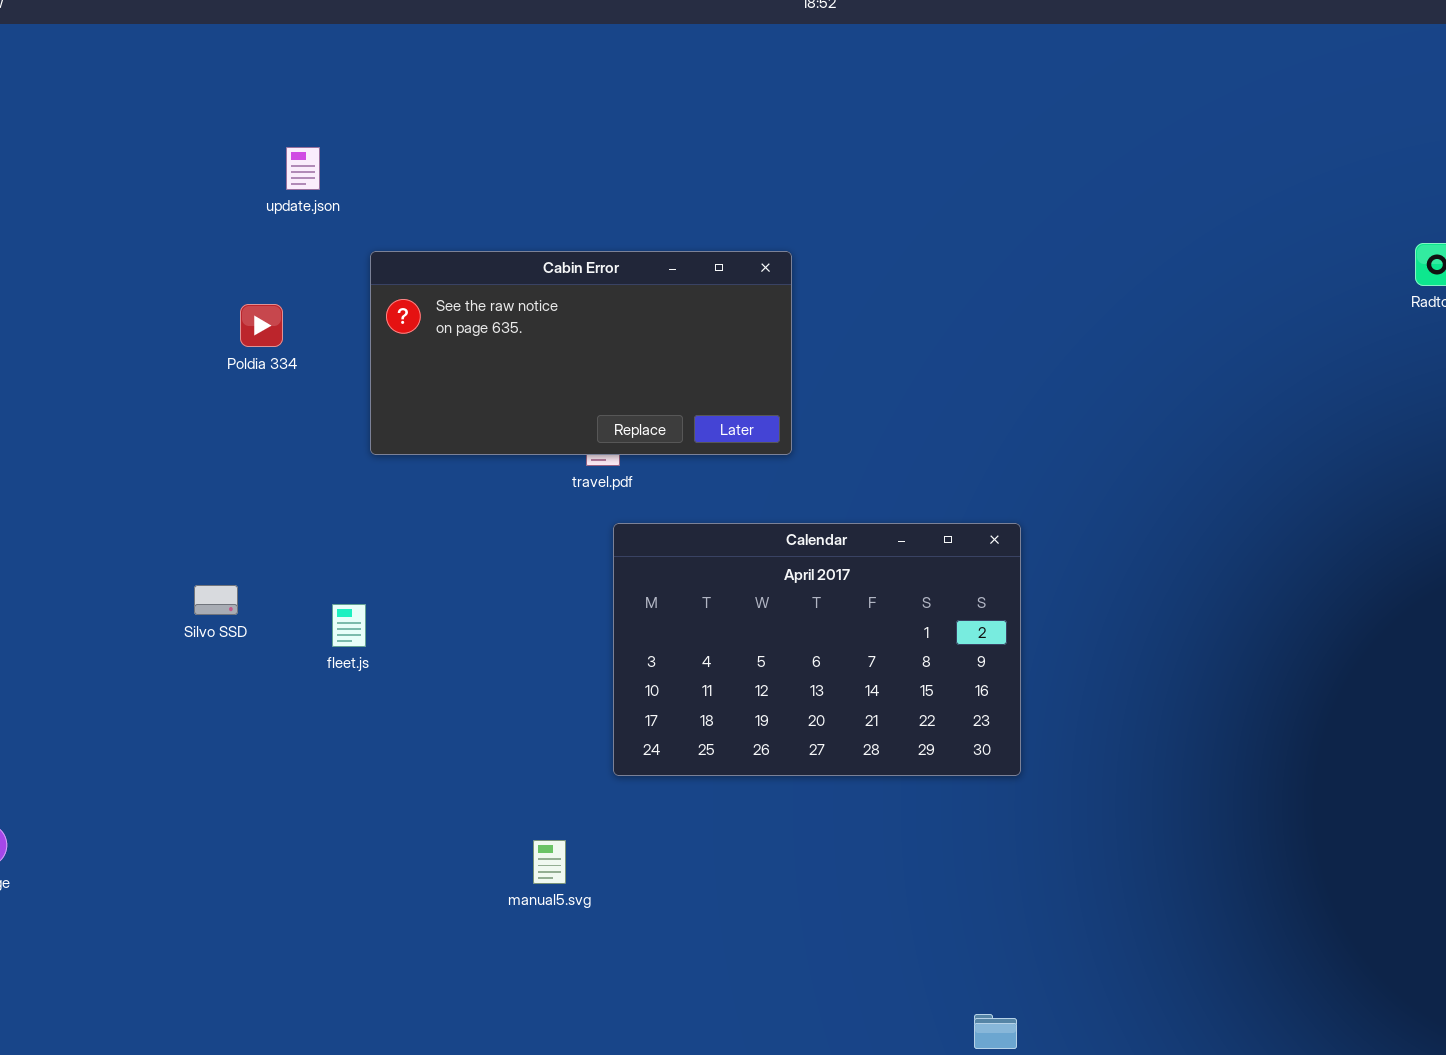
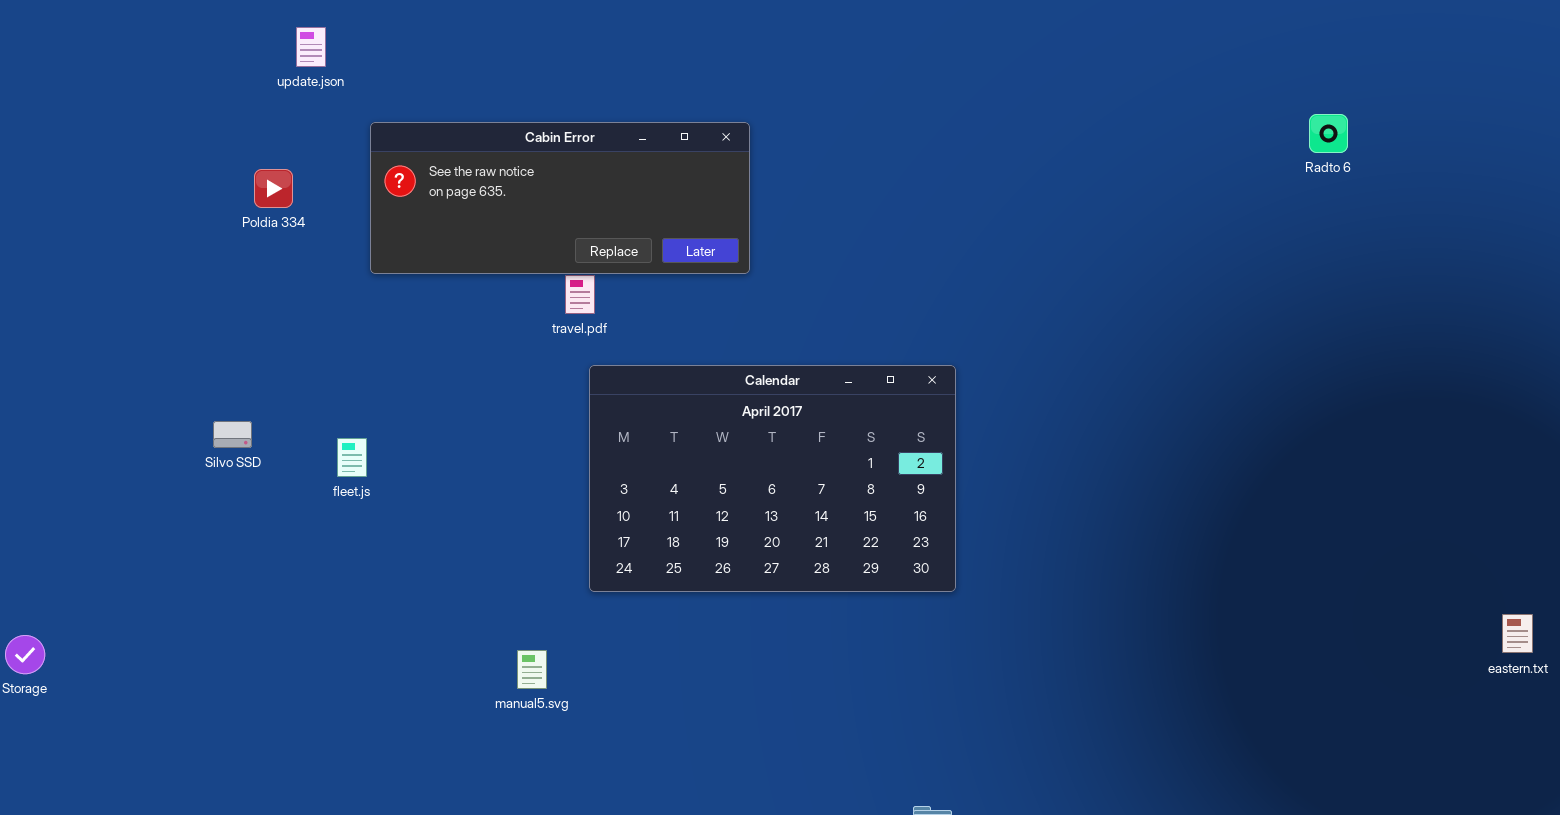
Cabin Error: [370,251,792,455] -> [370,122,750,274], resized

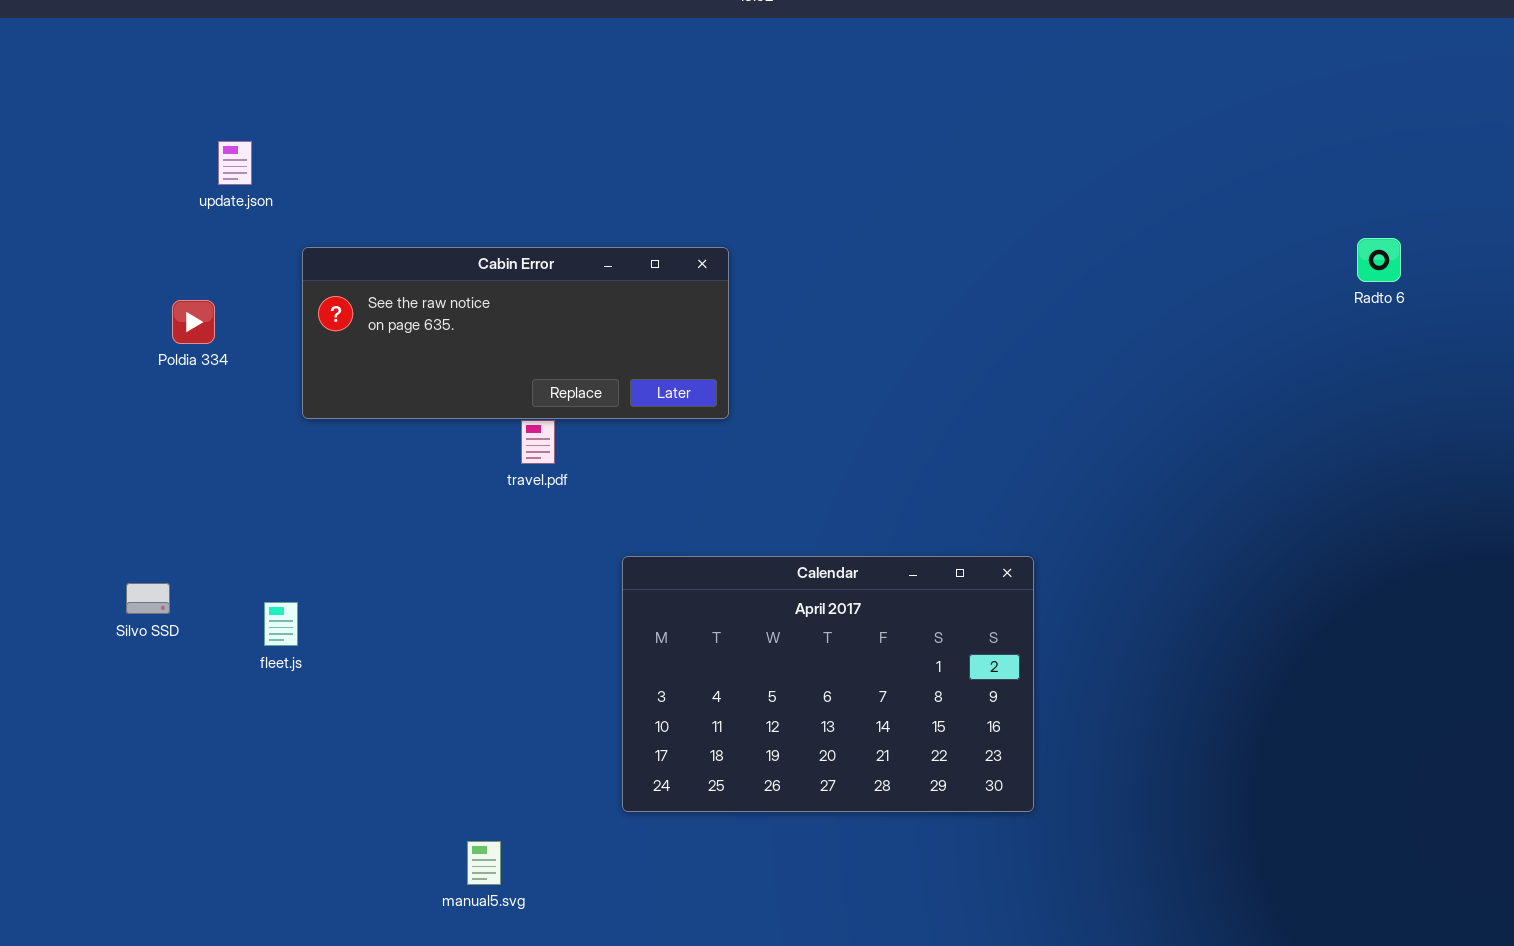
Calendar: [589,365,956,592] -> [622,556,1034,812], moved

